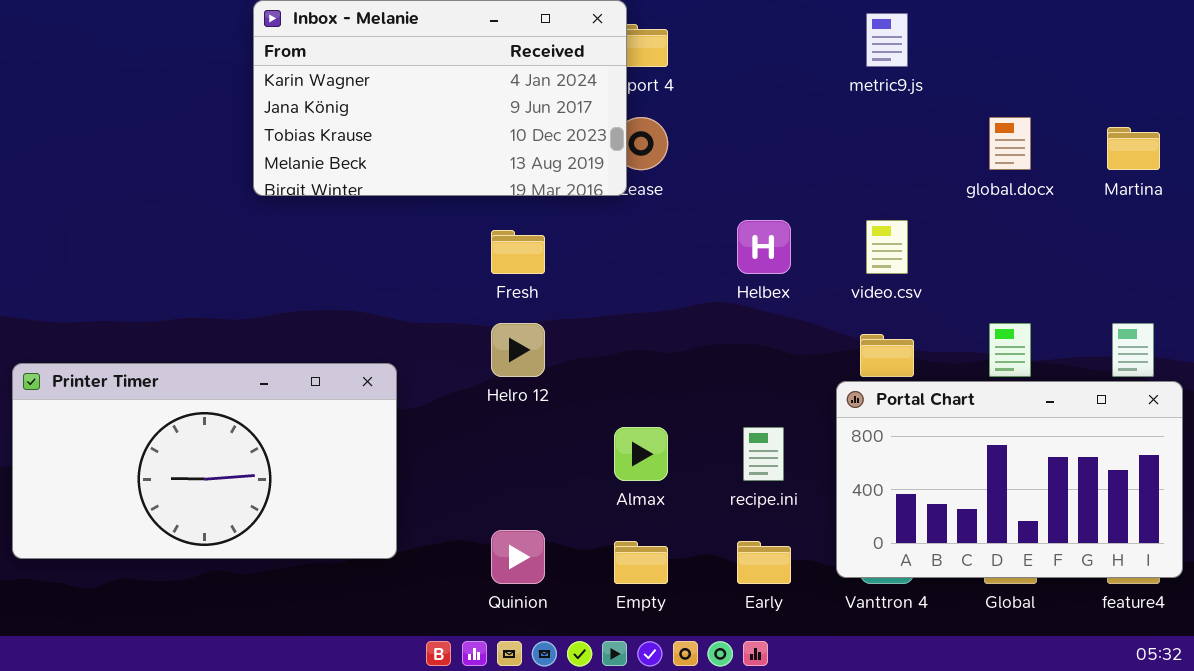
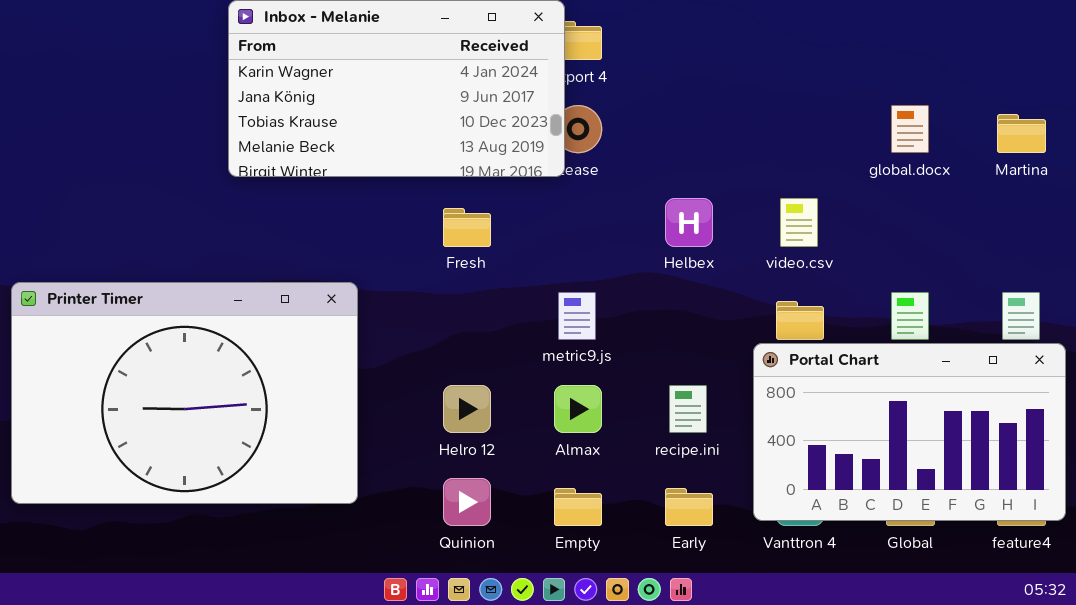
metric9.js: [866,13,908,67] -> [558,292,596,340], moved
Helro 12: [491,323,545,377] -> [443,385,491,433], moved
Printer Timer: [12,363,397,559] -> [11,282,358,504], resized

